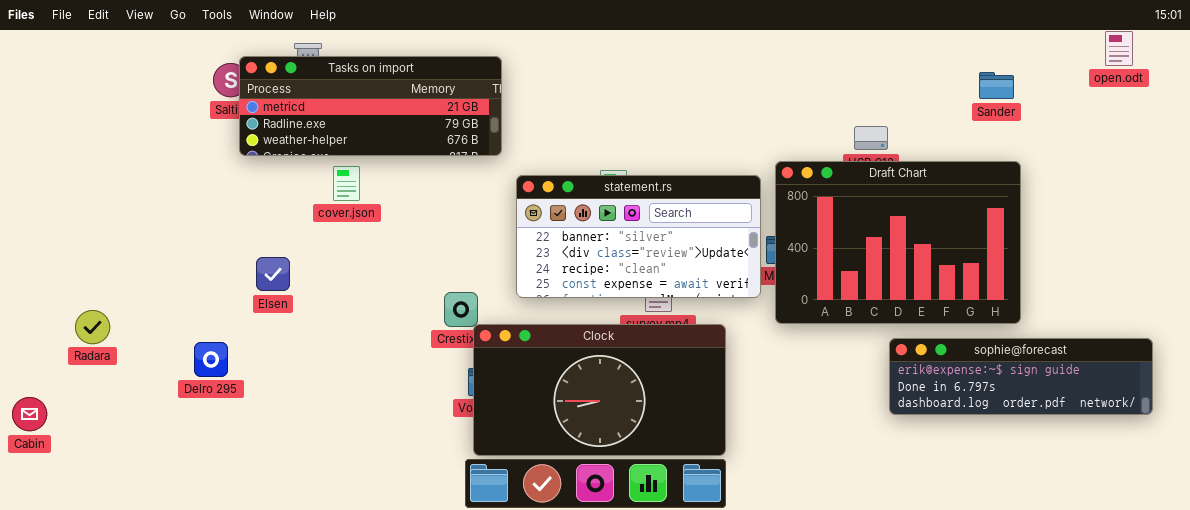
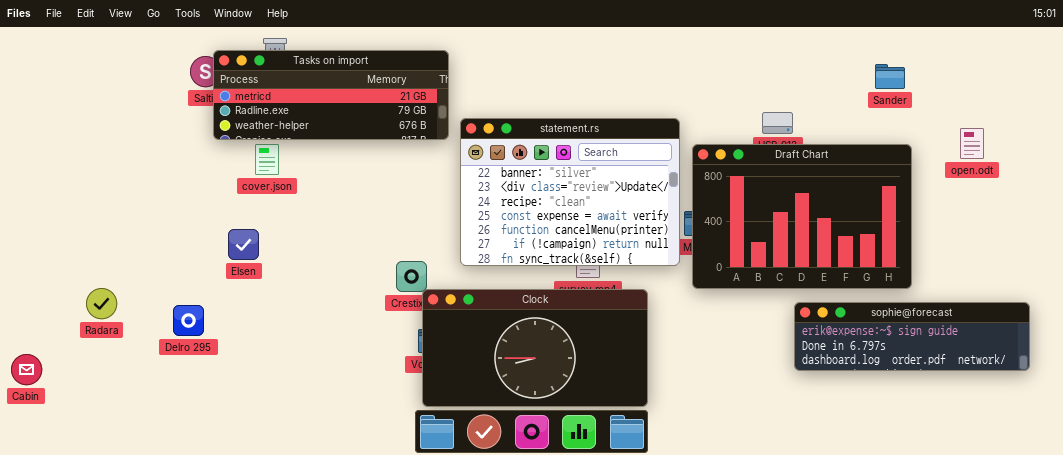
open.odt: [1105,31,1133,66] -> [960,128,984,159], moved
cover.json: [333,166,360,201] -> [255,144,279,175], moved
statement.rs: [516,175,761,298] -> [460,118,680,266], resized
Radara: [75,310,110,344] -> [86,288,117,319], moved

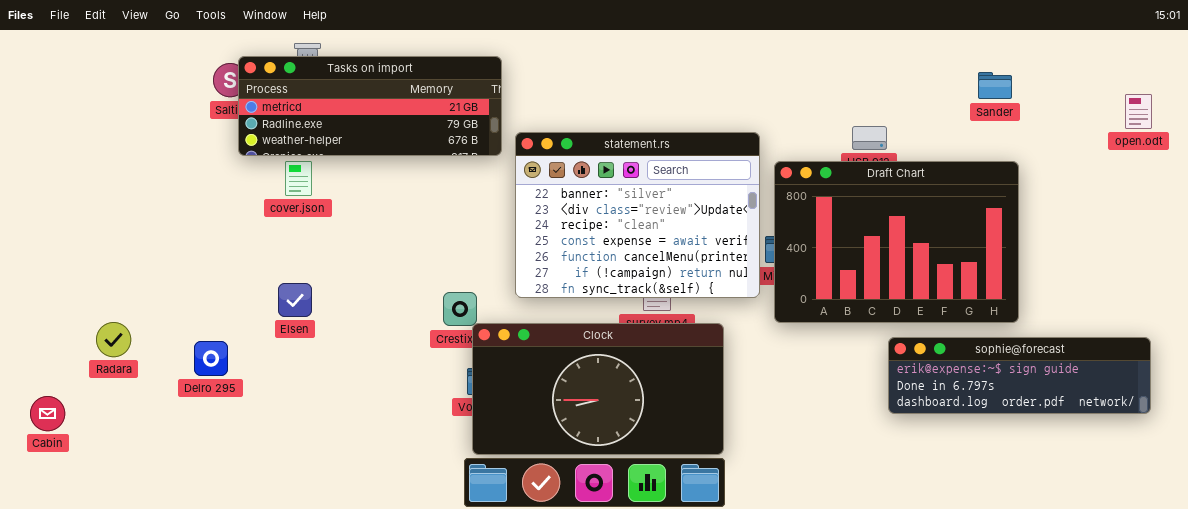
open.odt: [960,128,984,159] -> [1125,94,1152,129], moved
Elsen: [228,229,259,260] -> [278,283,312,317], moved
Cabin: [11,354,42,385] -> [30,396,65,431], moved

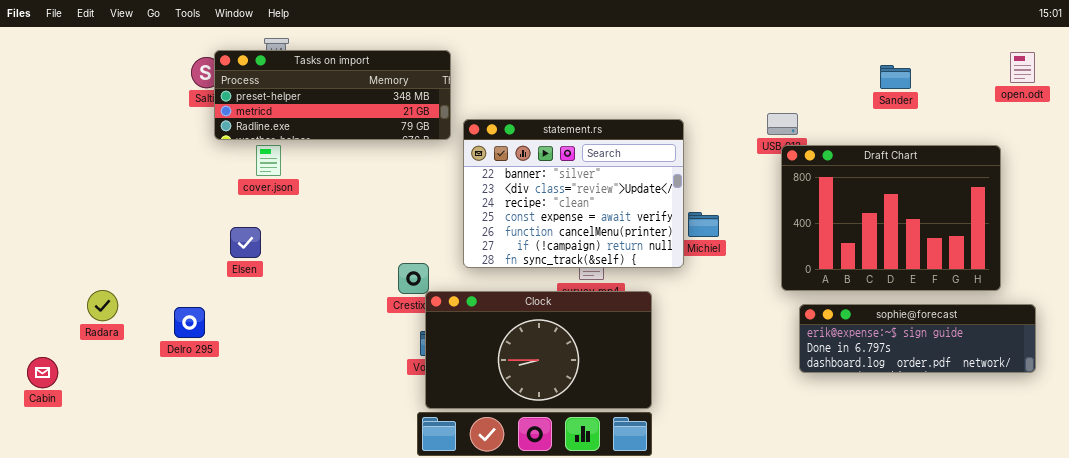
Tasks on import: [238,56,502,156] -> [214,50,451,140], scrolled up 1 row
open.odt: [1125,94,1152,129] -> [1010,52,1035,83], moved
Draft Chart: [774,161,1019,323] -> [781,145,1001,291], moved
Elsen: [278,283,312,317] -> [230,227,261,258], moved

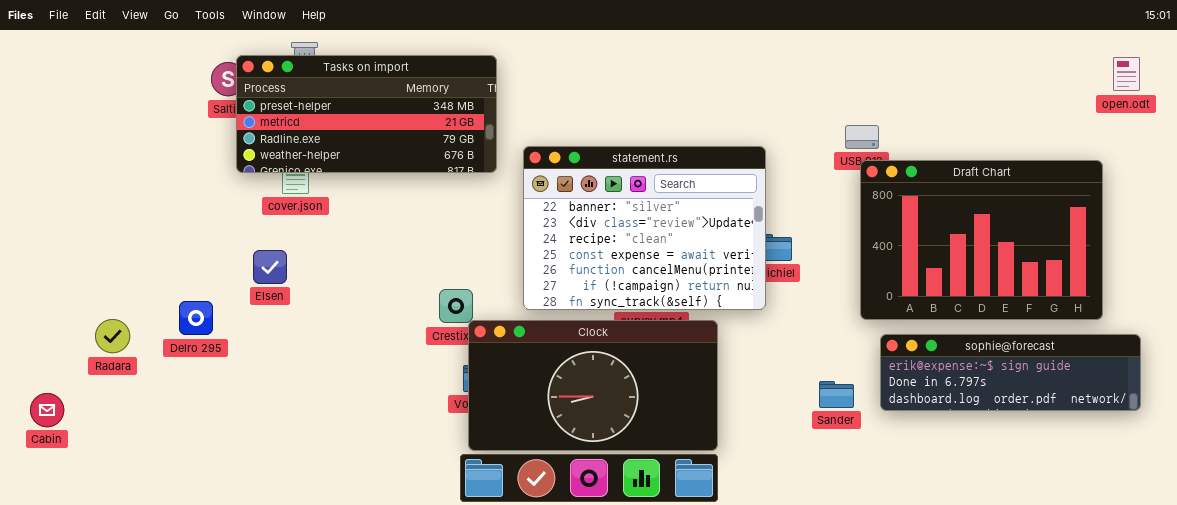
Tasks on import: [214,50,451,140] -> [236,55,497,173], resized
Sander: [880,65,911,89] -> [819,381,854,408], moved
statement.rs: [463,119,684,268] -> [523,146,766,310], moved
Delro 295: [174,307,205,338] -> [179,301,213,335], moved

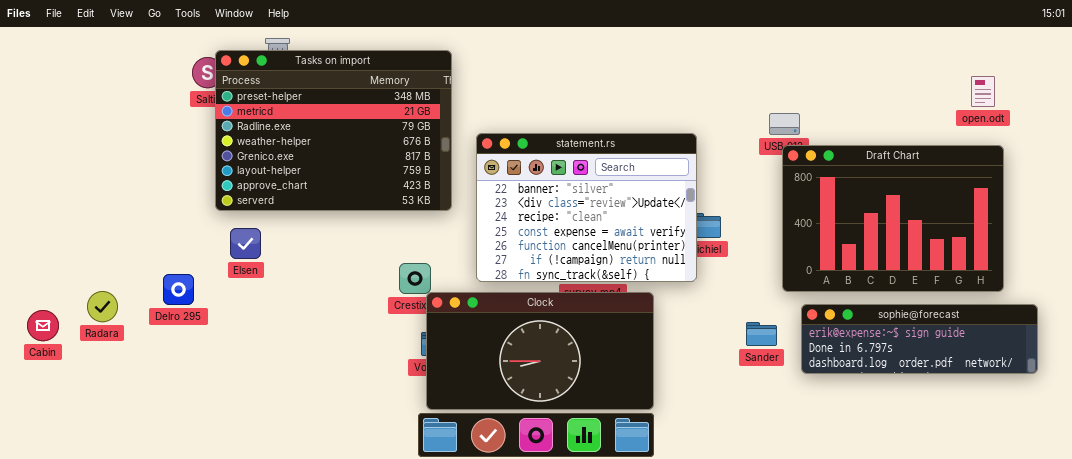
Tasks on import: [236,55,497,173] -> [215,50,452,211], resized
open.odt: [1113,57,1140,91] -> [971,76,995,107], moved
Sander: [819,381,854,408] -> [746,322,777,346], moved
Cabin: [30,393,64,427] -> [27,310,59,341], moved

